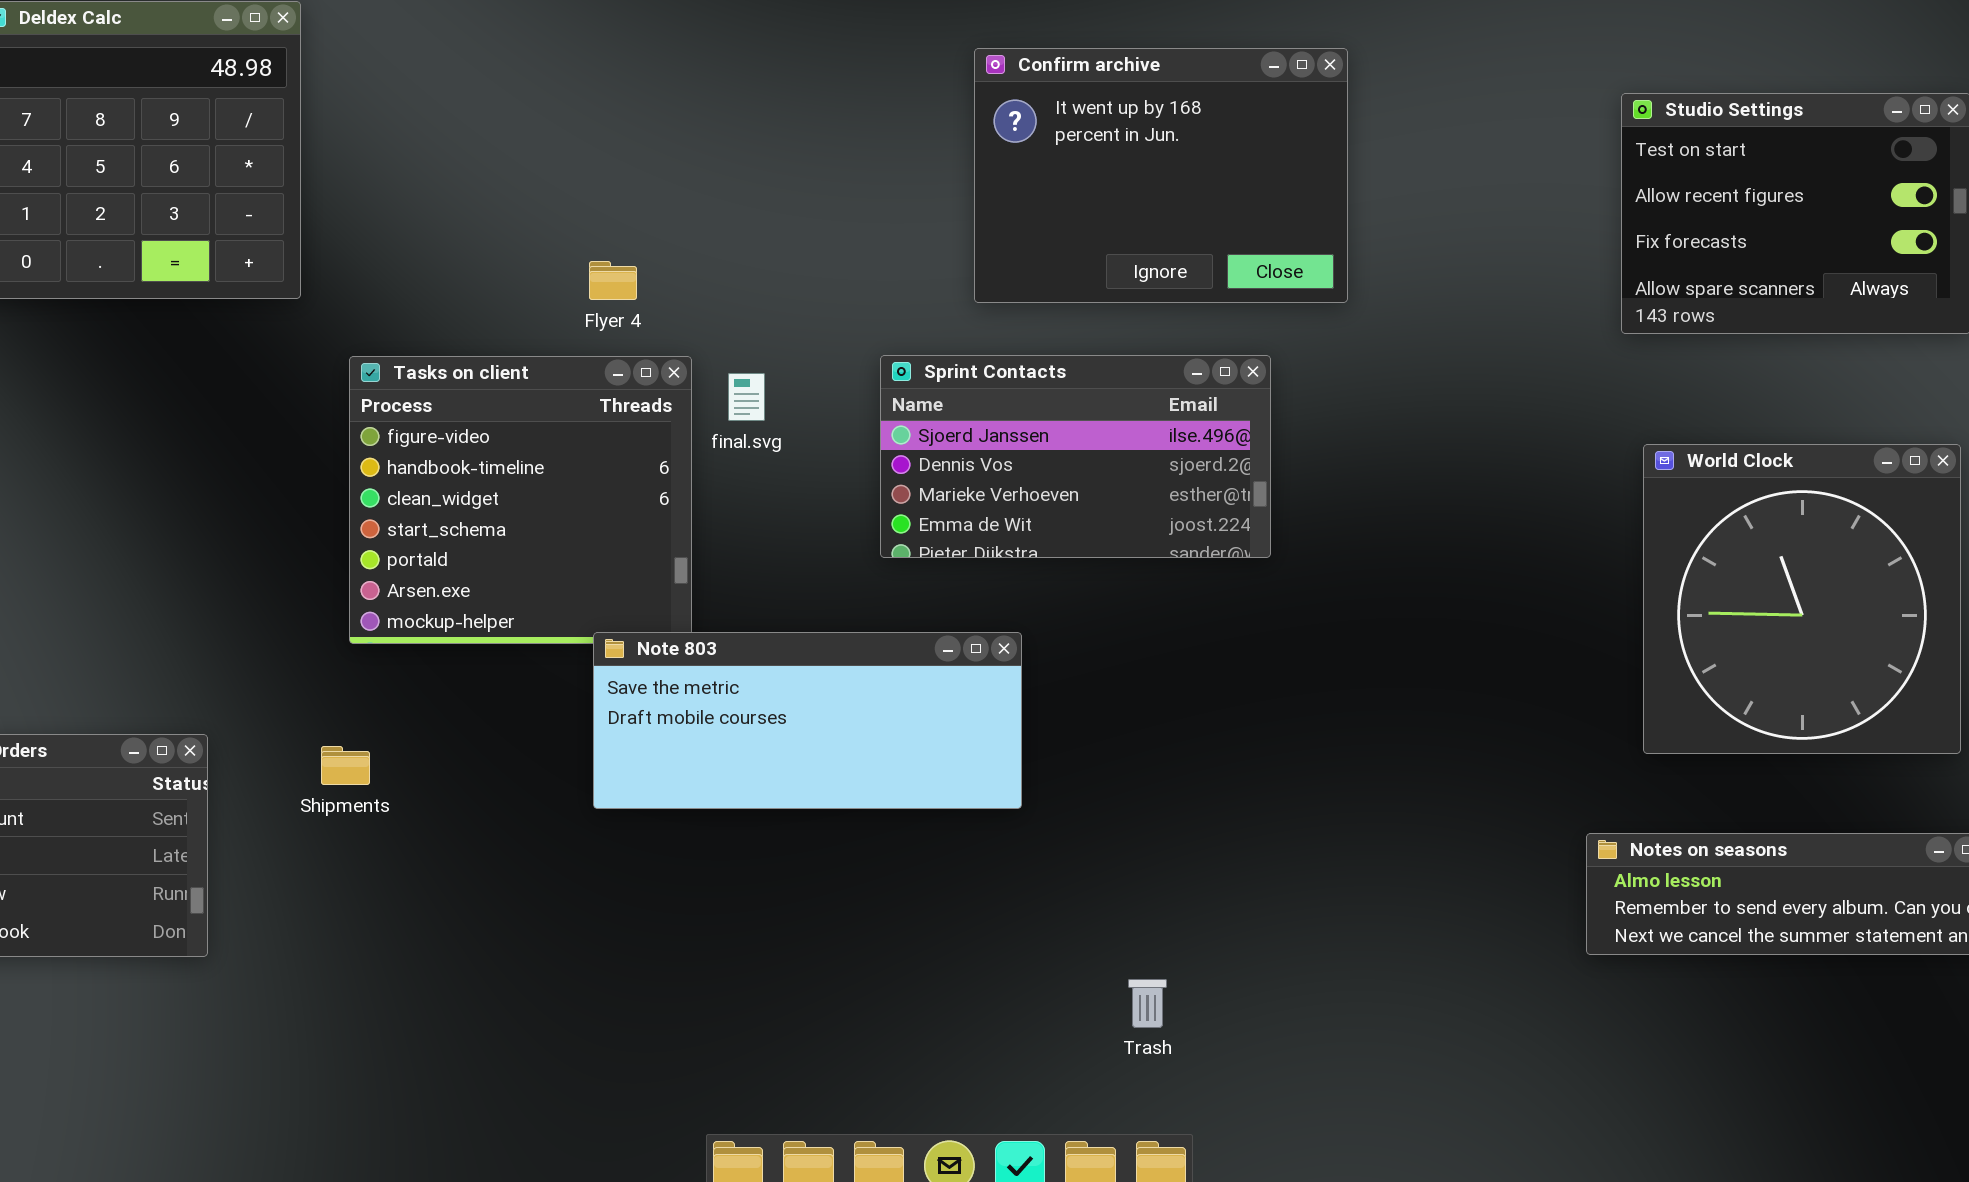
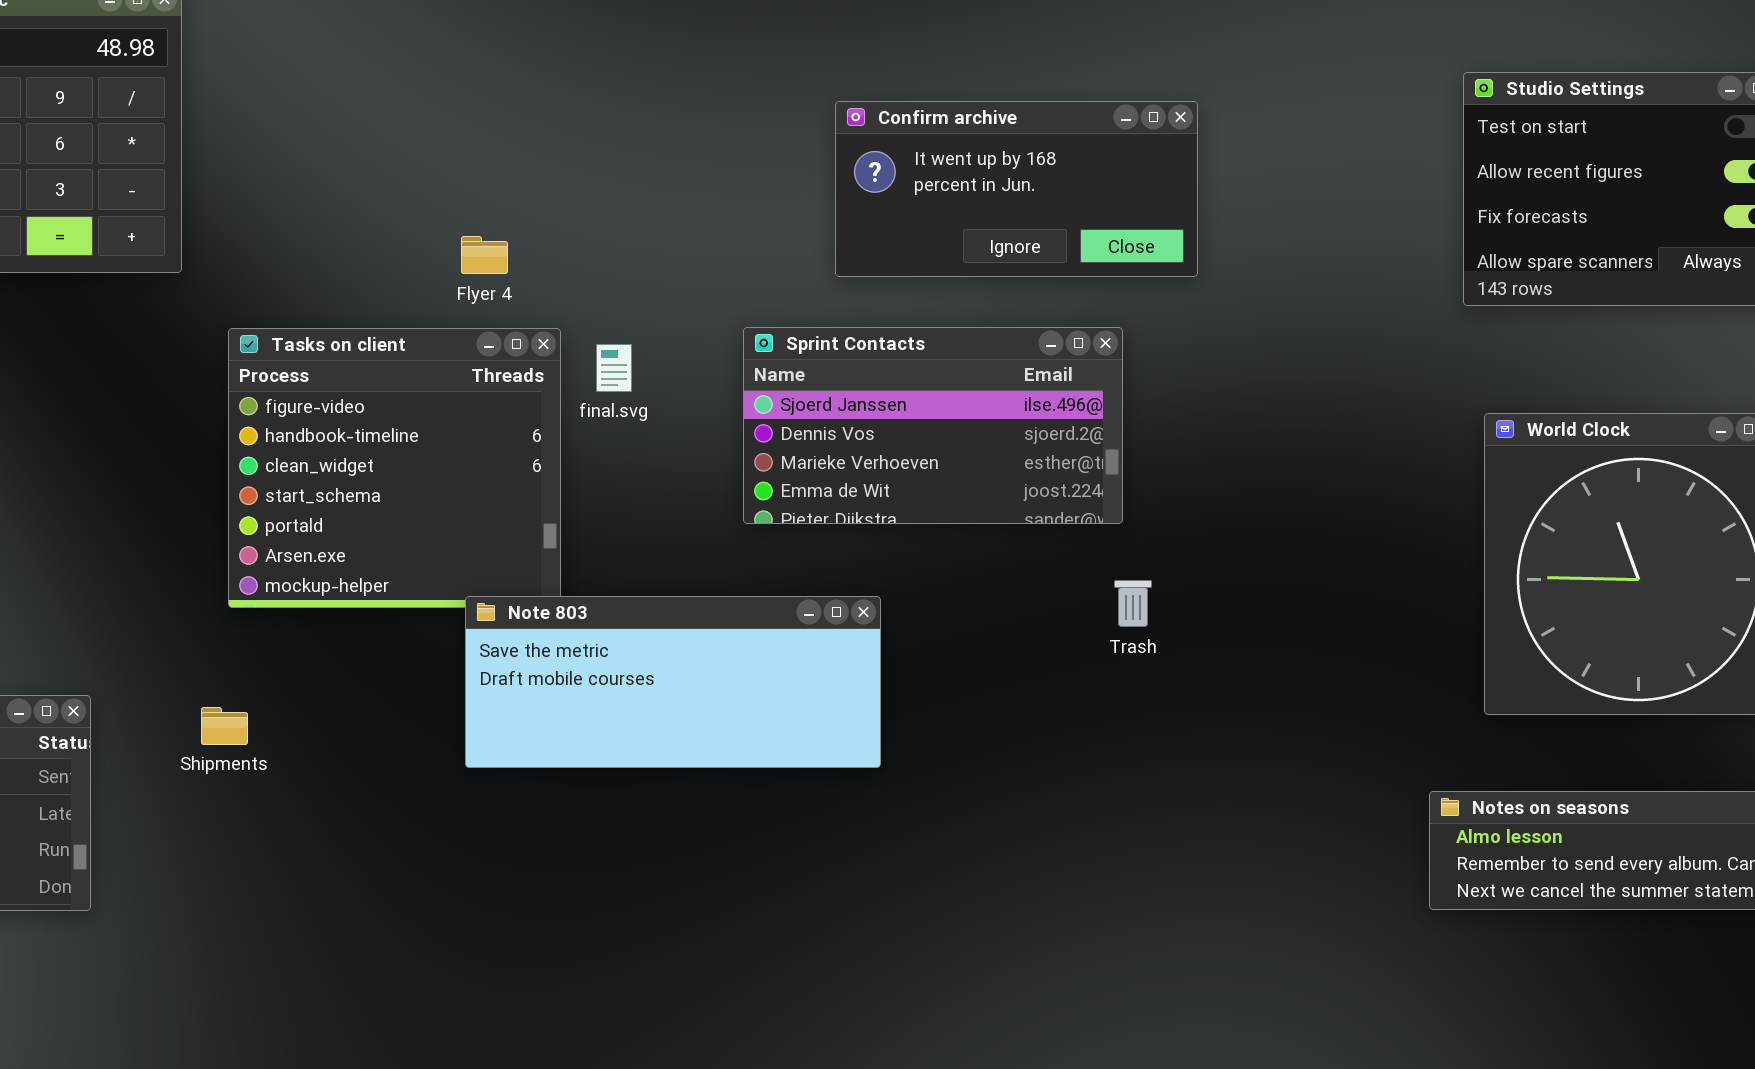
Confirm archive: [974,48,1348,303] -> [835,101,1198,277], resized
Trash: [1128,979,1167,1028] -> [1114,580,1152,627], moved

